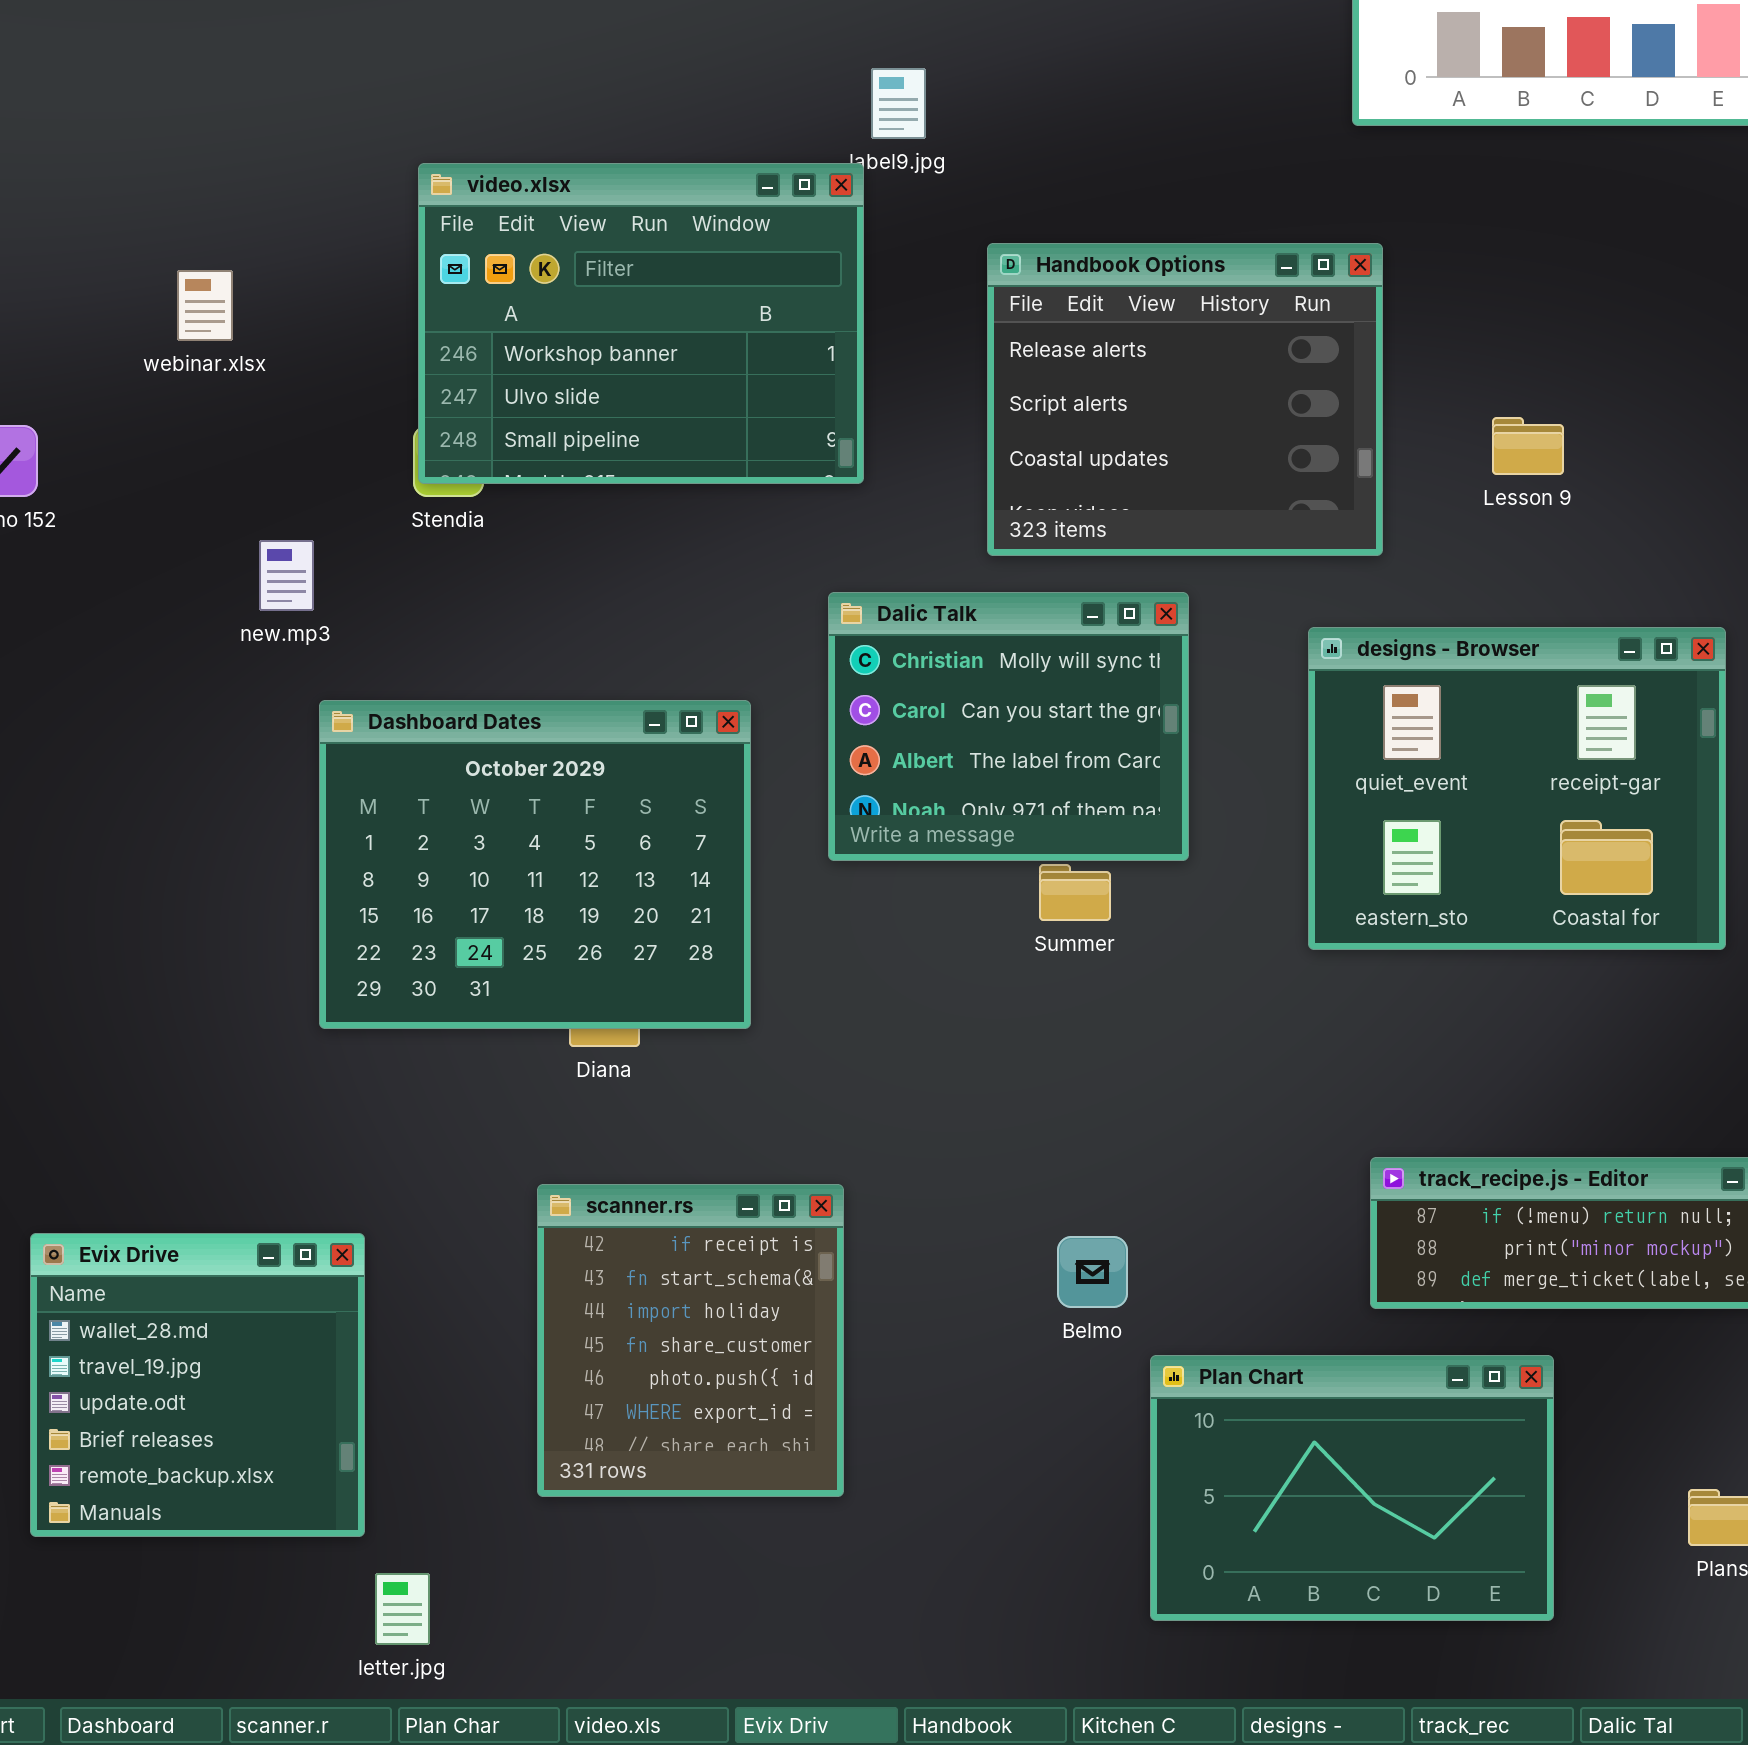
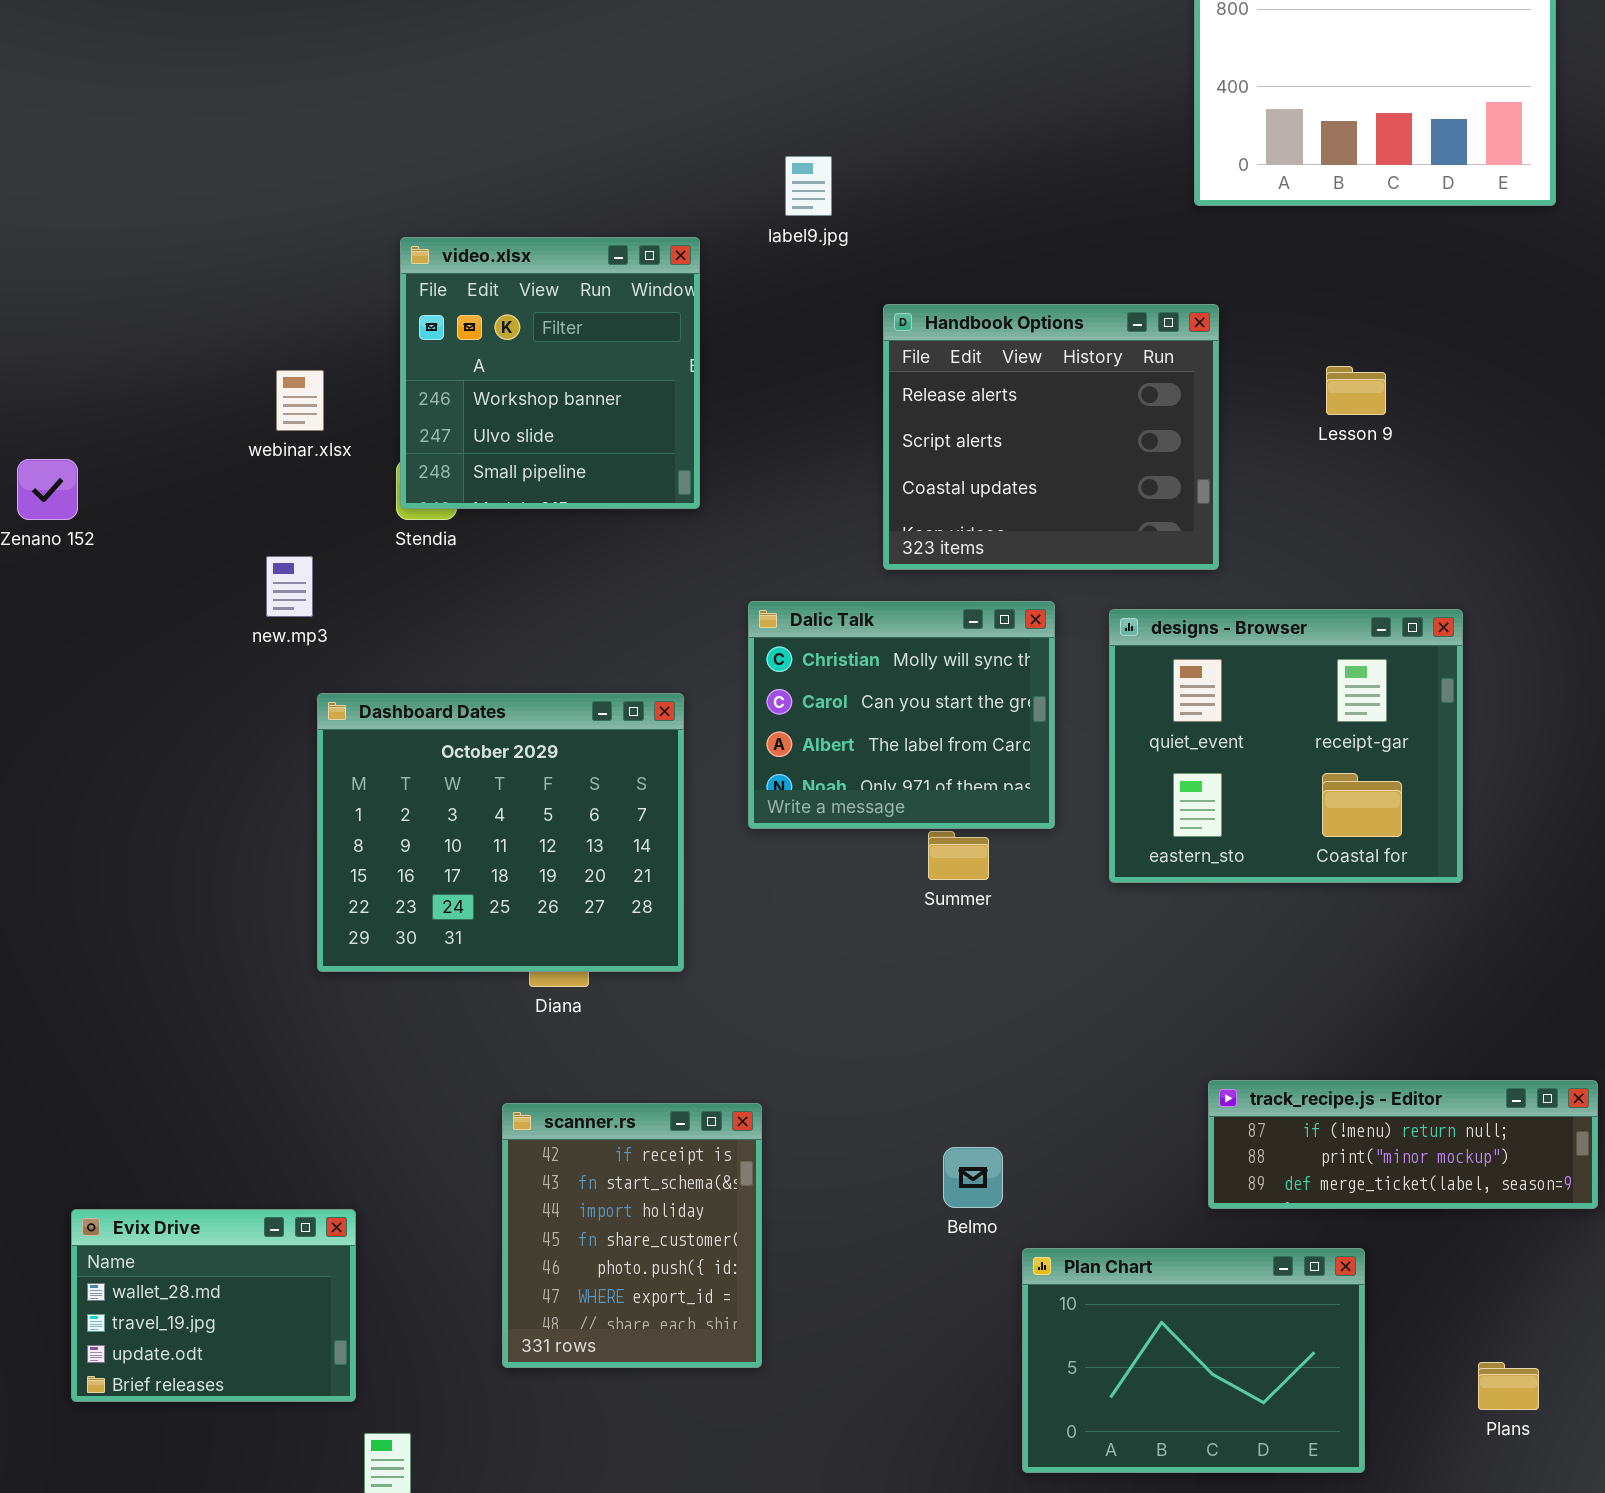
video.xlsx: [418,163,864,484] -> [400,237,700,509], resized
webinar.xlsx: [177,270,233,341] -> [276,370,324,431], moved
Lesson 9: [1492,417,1564,475] -> [1326,366,1386,415], moved
designs - Browser: [1308,627,1726,950] -> [1109,609,1463,883], moved
Evix Drive: [30,1233,365,1537] -> [71,1209,356,1402], resized

